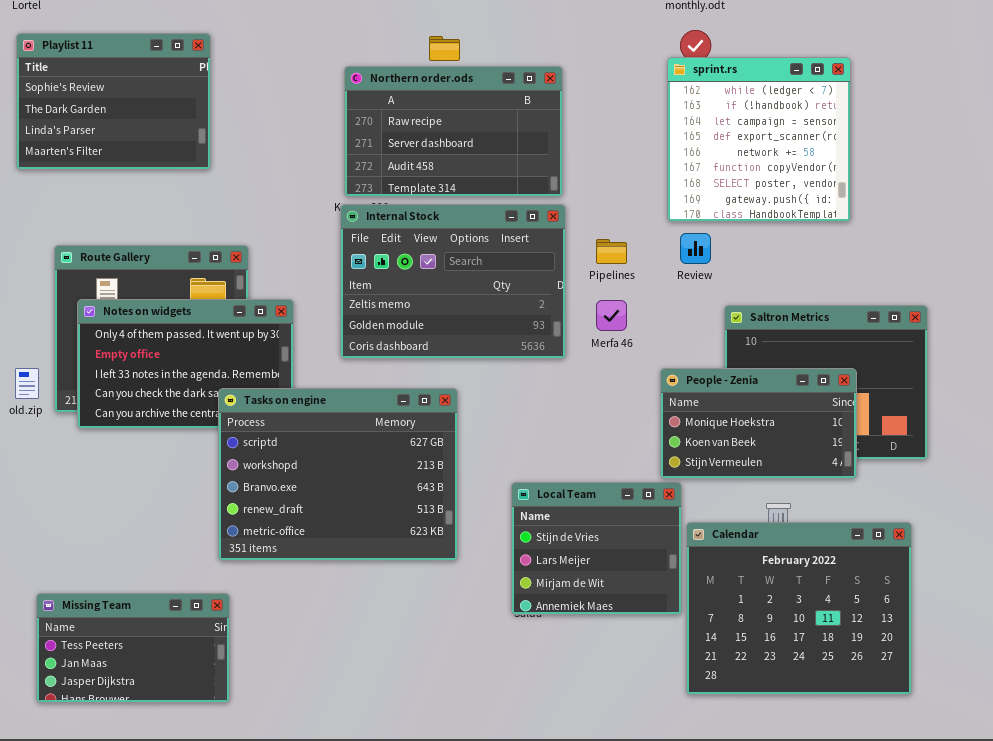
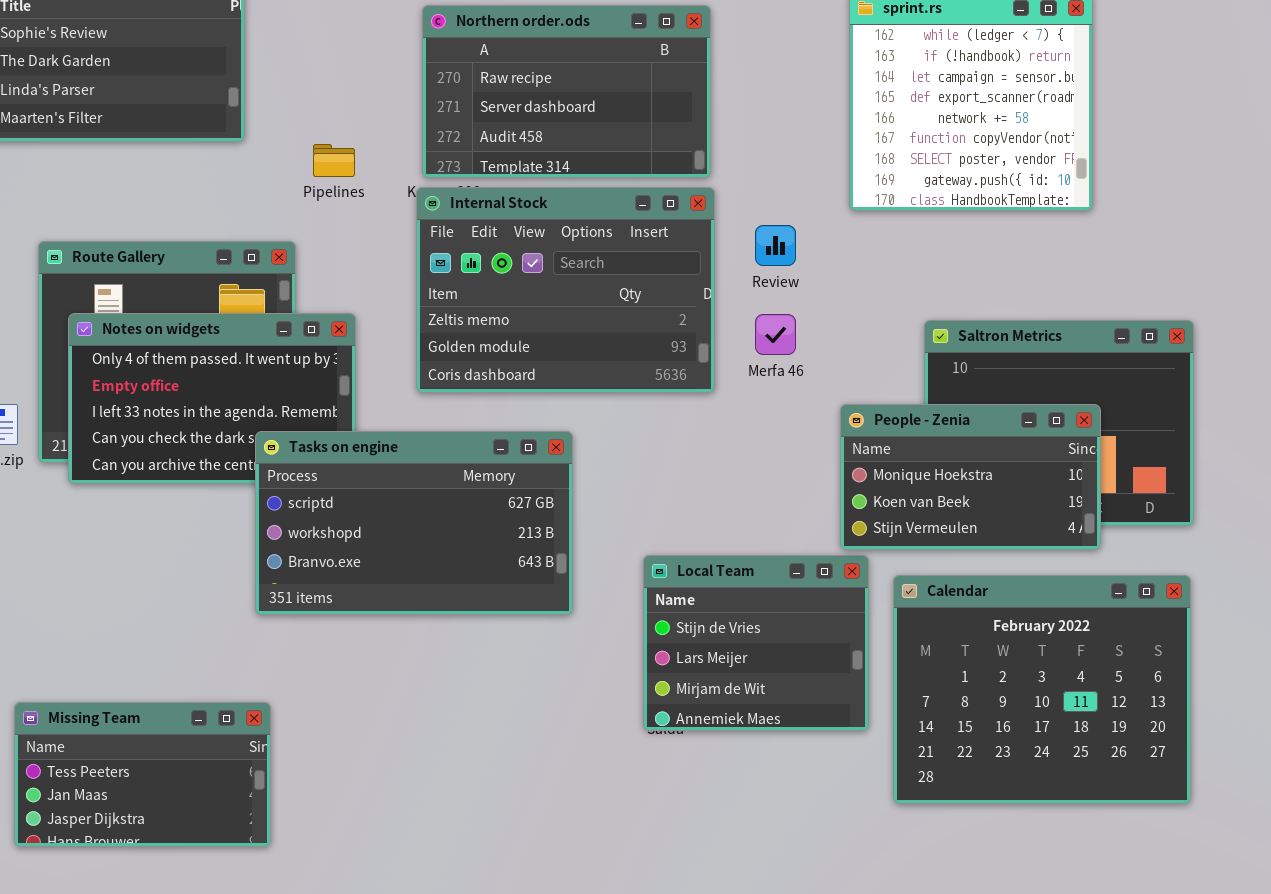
Review: [680,233,711,264] -> [755,225,796,266], moved
Pipelines: [596,239,627,264] -> [313,144,355,177], moved
Tasks on engine: [218,388,458,561] -> [255,431,573,615], resized
Calendar: [686,522,912,695] -> [893,575,1191,804], moved

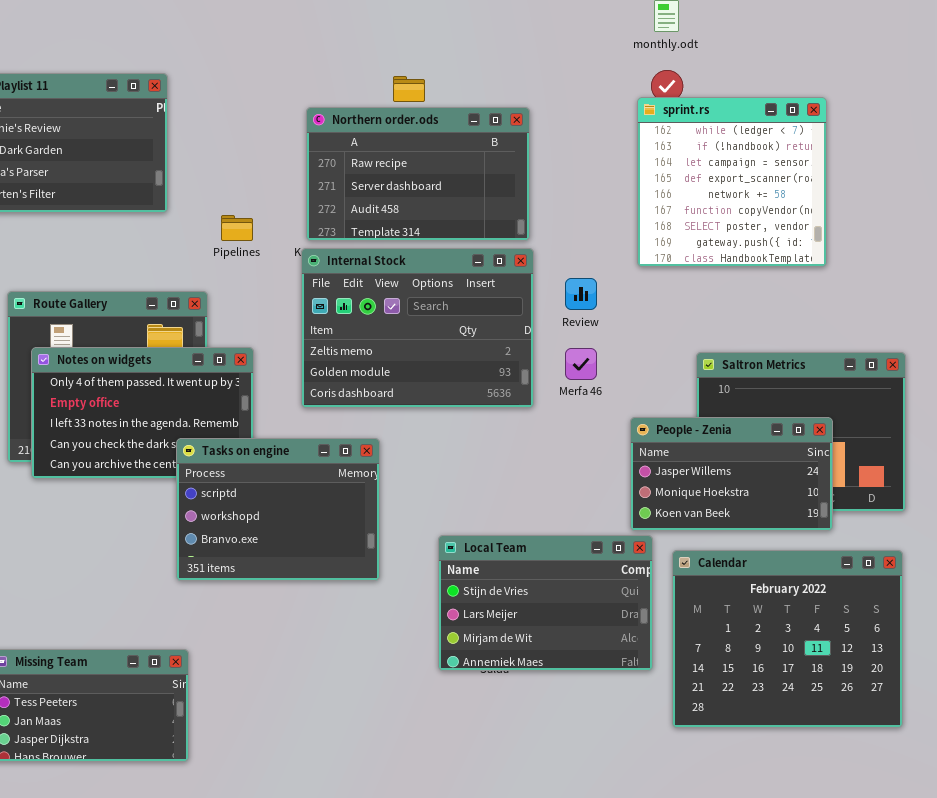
People - Zenia: [840,404,1101,550] -> [630,417,833,531], scrolled up 1 row
Tasks on engine: [255,431,573,615] -> [176,438,380,581], resized
Local Team: [643,555,869,731] -> [438,535,653,671], resized

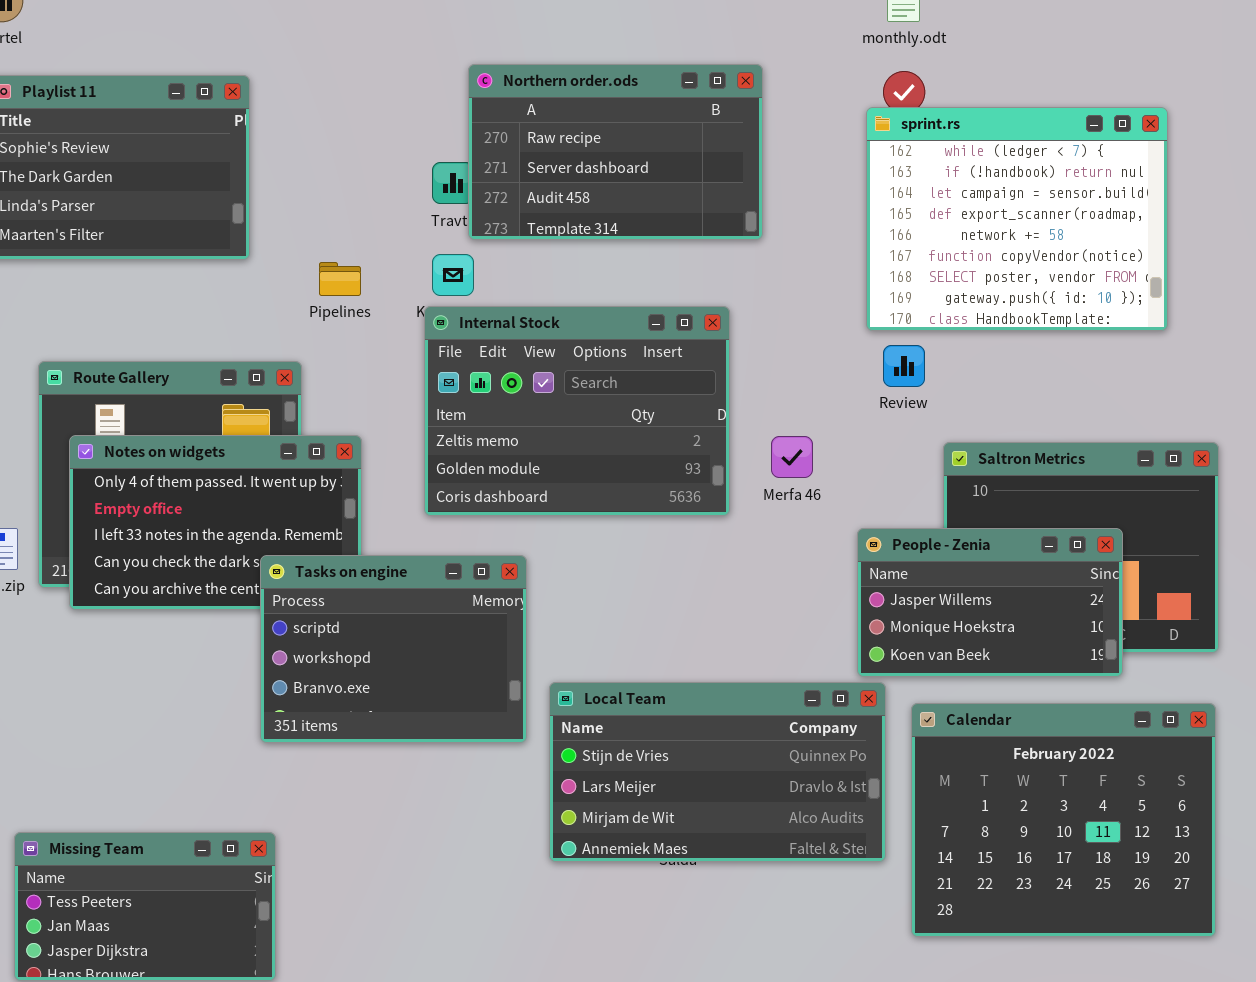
sprint.rs: [637,97,827,267] -> [866,107,1168,331], resized
Northern order.ods: [306,107,530,241] -> [468,64,763,240], moved
Review: [565,278,597,310] -> [883,345,925,387], moved
Local Team: [438,535,653,671] -> [549,682,886,862], resized

